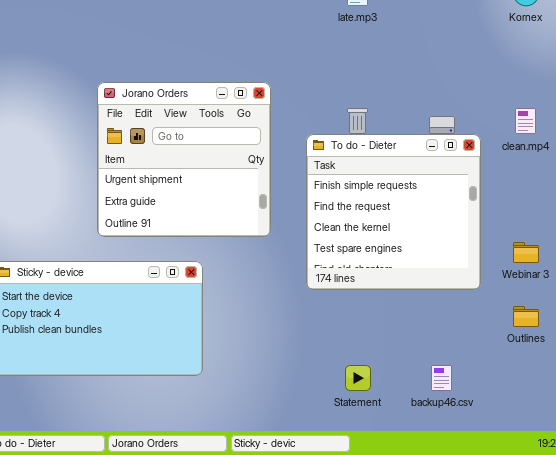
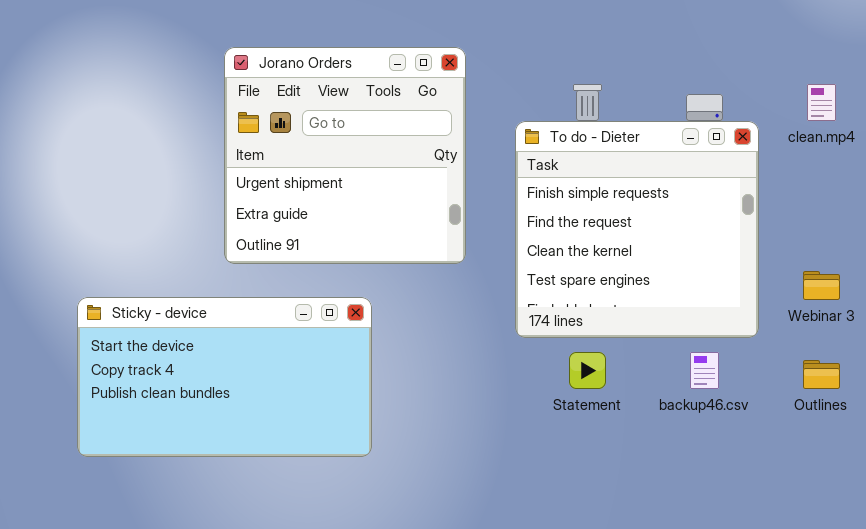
Statement: [345,365,371,391] -> [569,352,606,389], moved
backup46.csv: [431,365,452,391] -> [690,352,719,389], moved

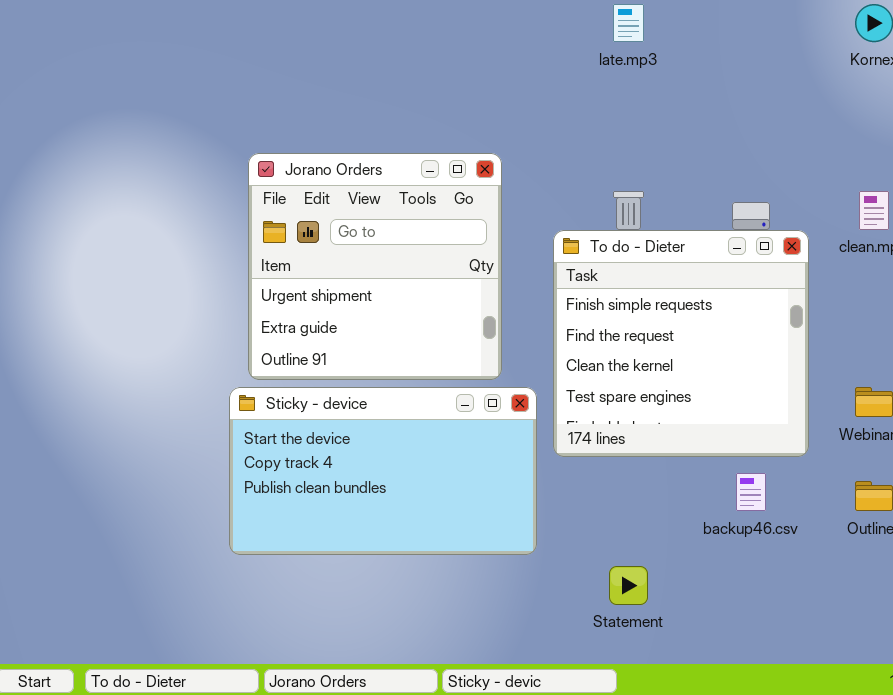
Sticky - device: [77,297,372,457] -> [229,387,537,555], moved
Statement: [569,352,606,389] -> [609,566,648,605], moved

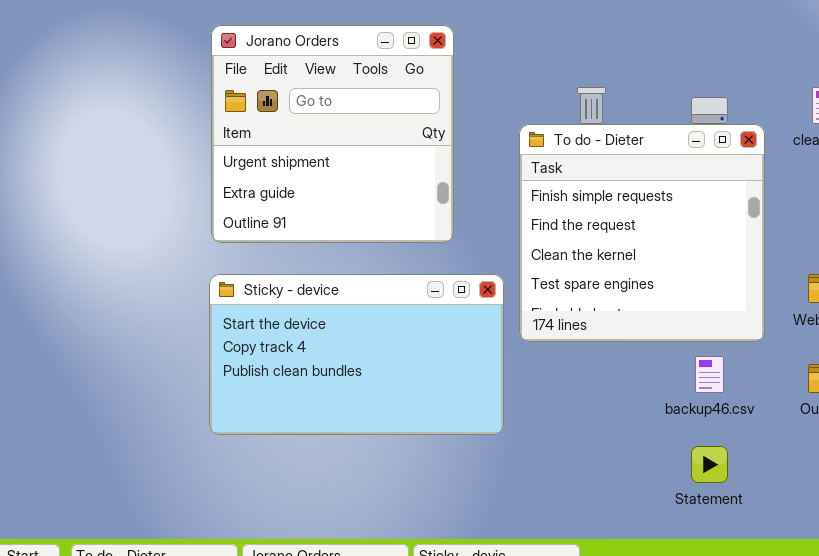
Jorano Orders: [248,153,502,380] -> [211,25,454,243], moved
Statement: [609,566,648,605] -> [691,446,728,483], moved

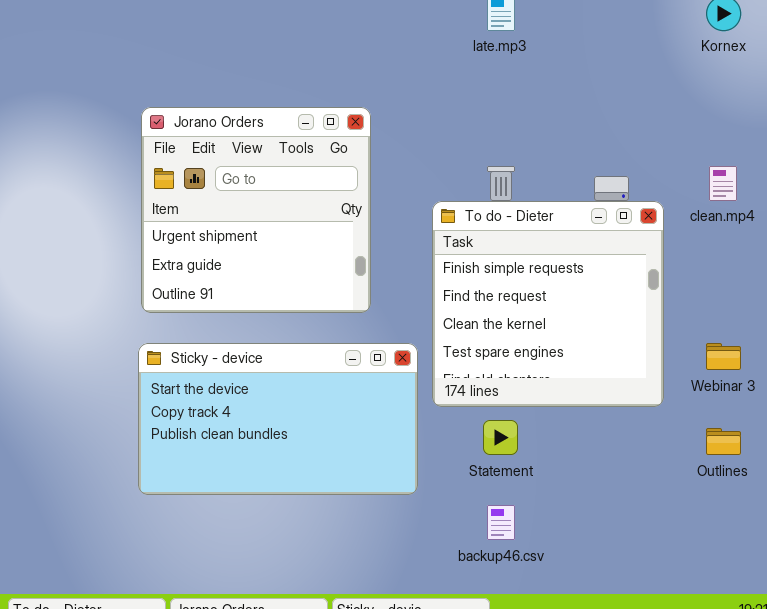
backup46.csv: [695,356,724,393] -> [487,505,515,540], moved
Statement: [691,446,728,483] -> [483,420,518,455], moved

